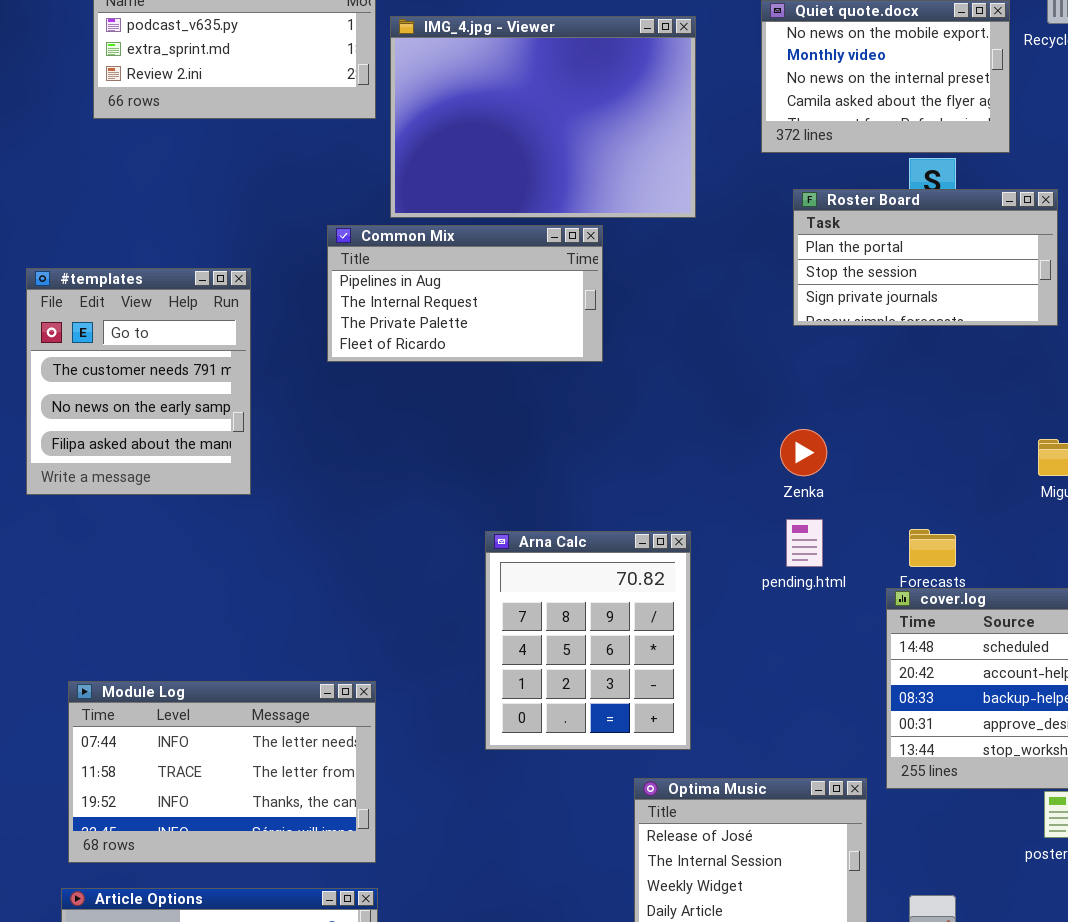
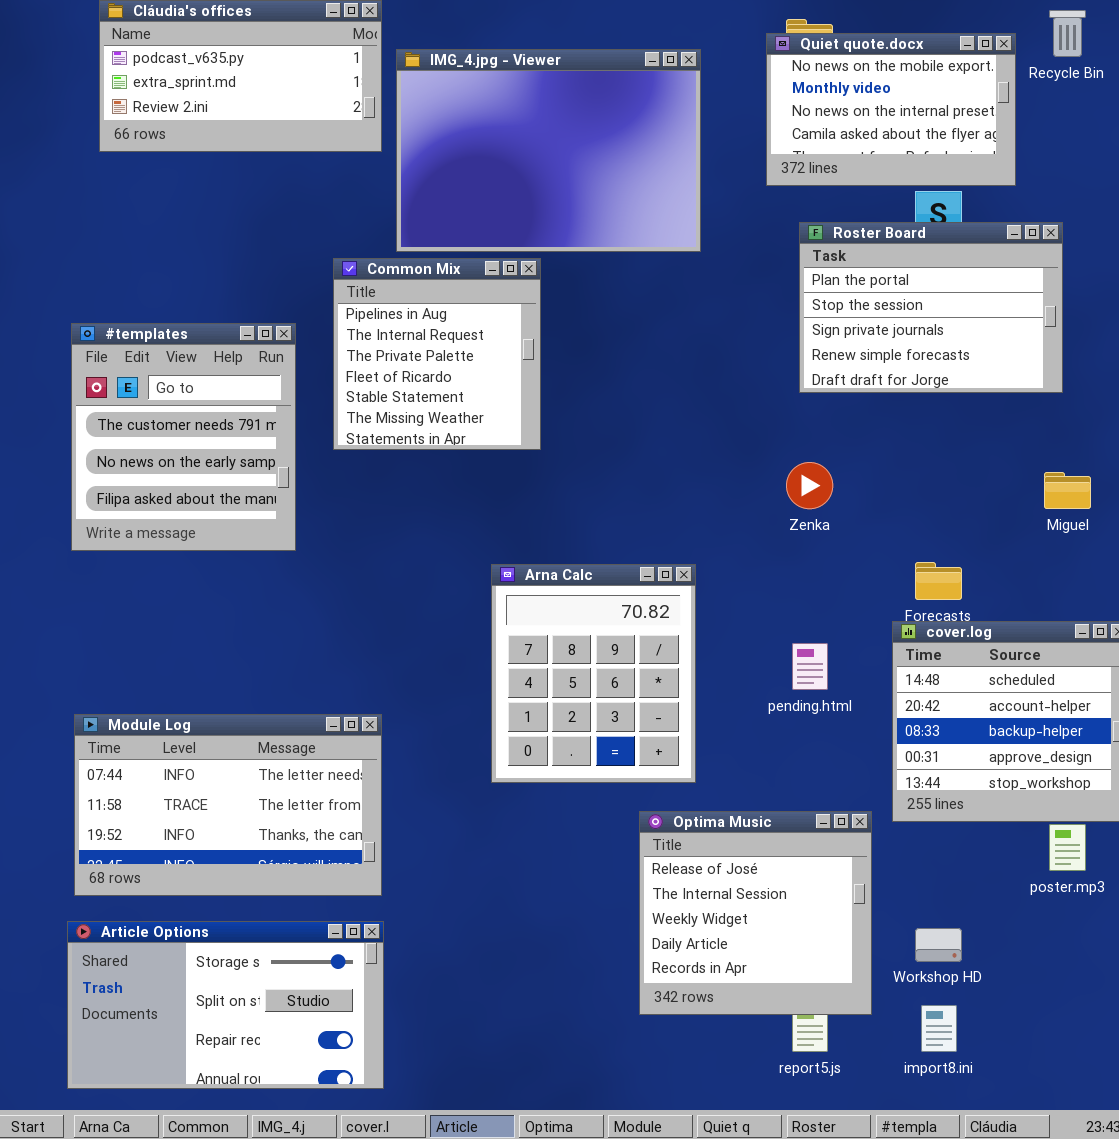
Roster Board: [793,189,1058,326] -> [799,222,1063,393], resized
Common Mix: [327,225,603,362] -> [333,258,541,450], resized
#templates: [26,268,251,495] -> [71,323,296,551], moved
pending.html: [786,519,823,567] -> [792,643,828,690], moved

